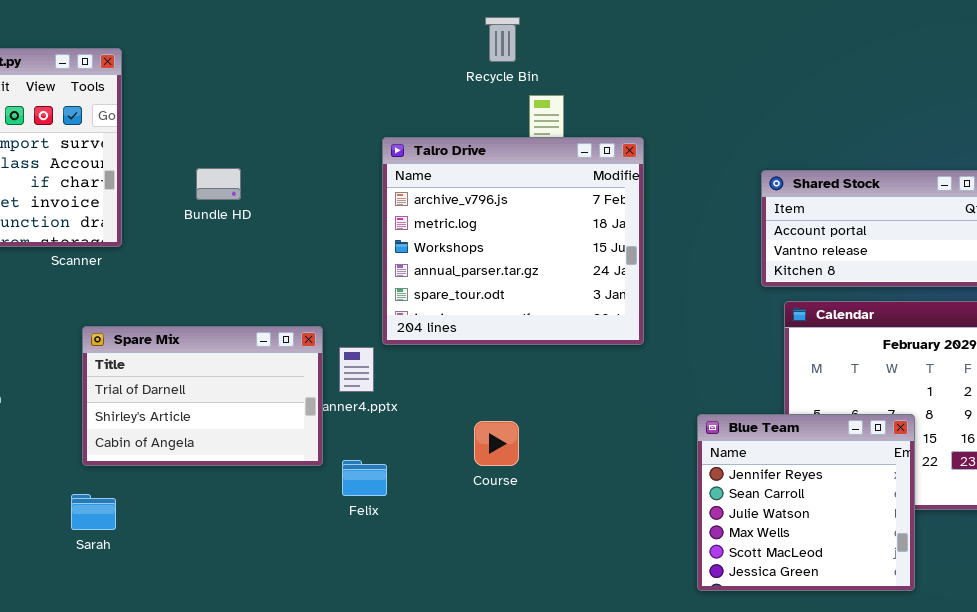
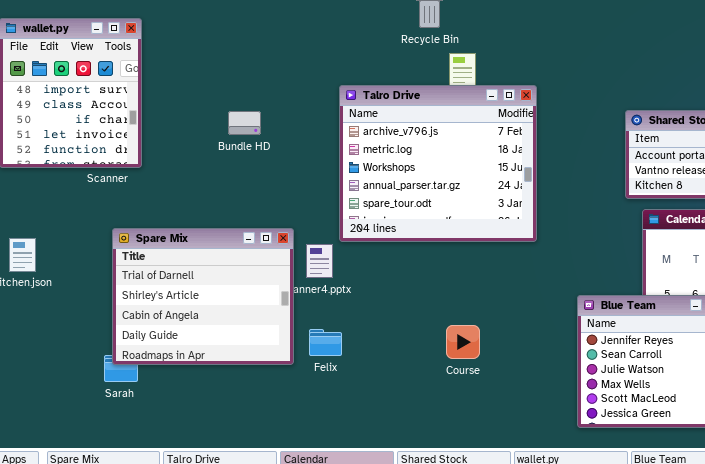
Bundle HD: [196,168,241,200] -> [228,111,261,135], moved
Spare Mix: [82,326,323,466] -> [112,228,294,365], resized
Course: [474,421,519,466] -> [446,325,480,359], moved

